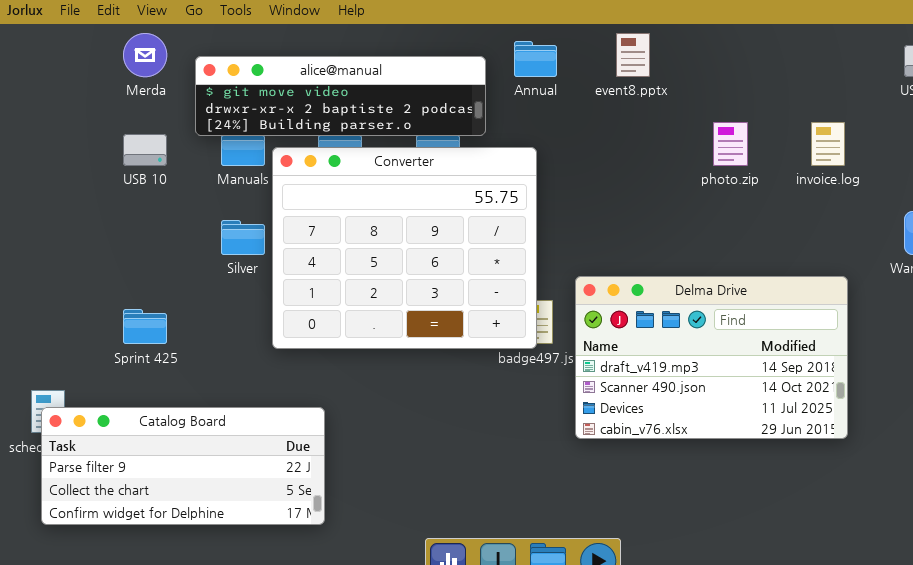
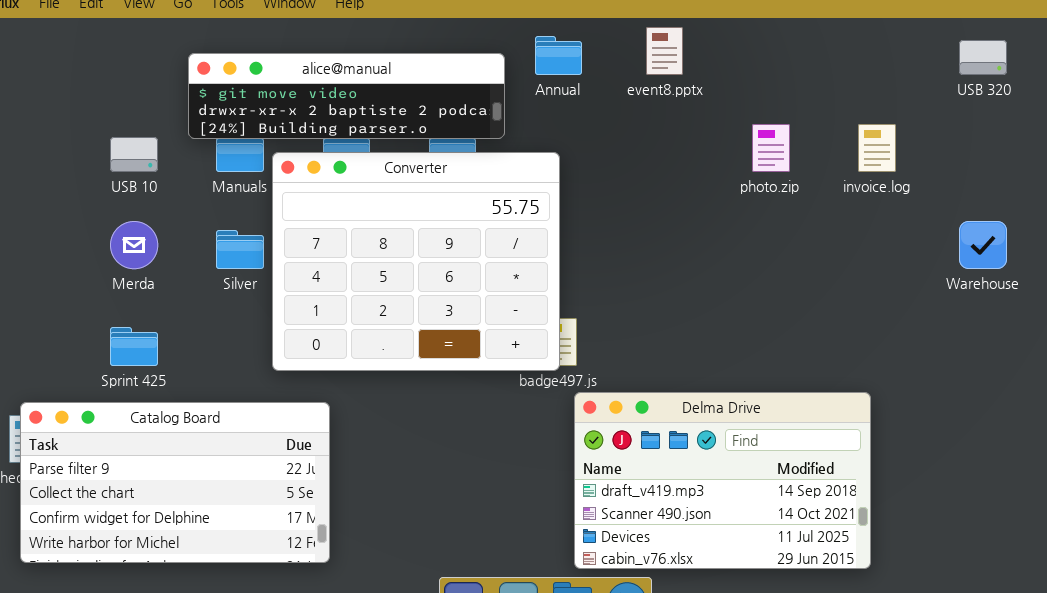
Merda: [123,33,167,77] -> [110,221,158,269], moved
Delma Drive: [575,276,848,439] -> [574,392,871,569], moved
Catalog Board: [41,407,325,525] -> [20,402,330,563], resized

